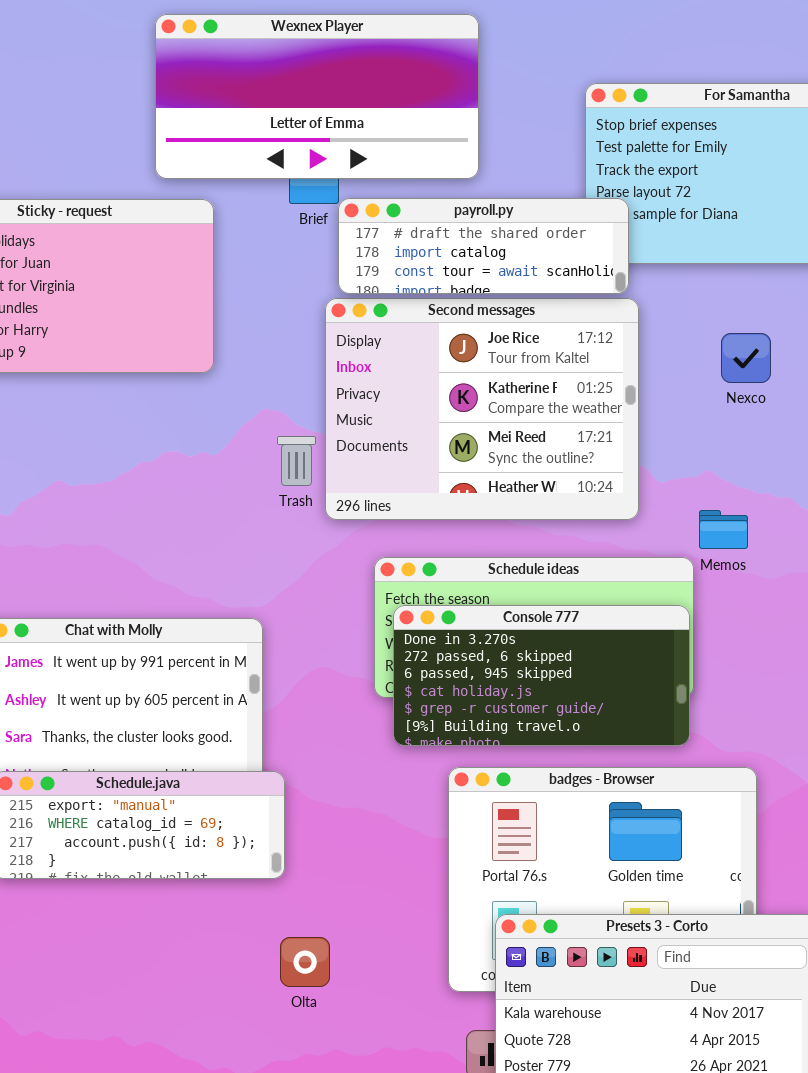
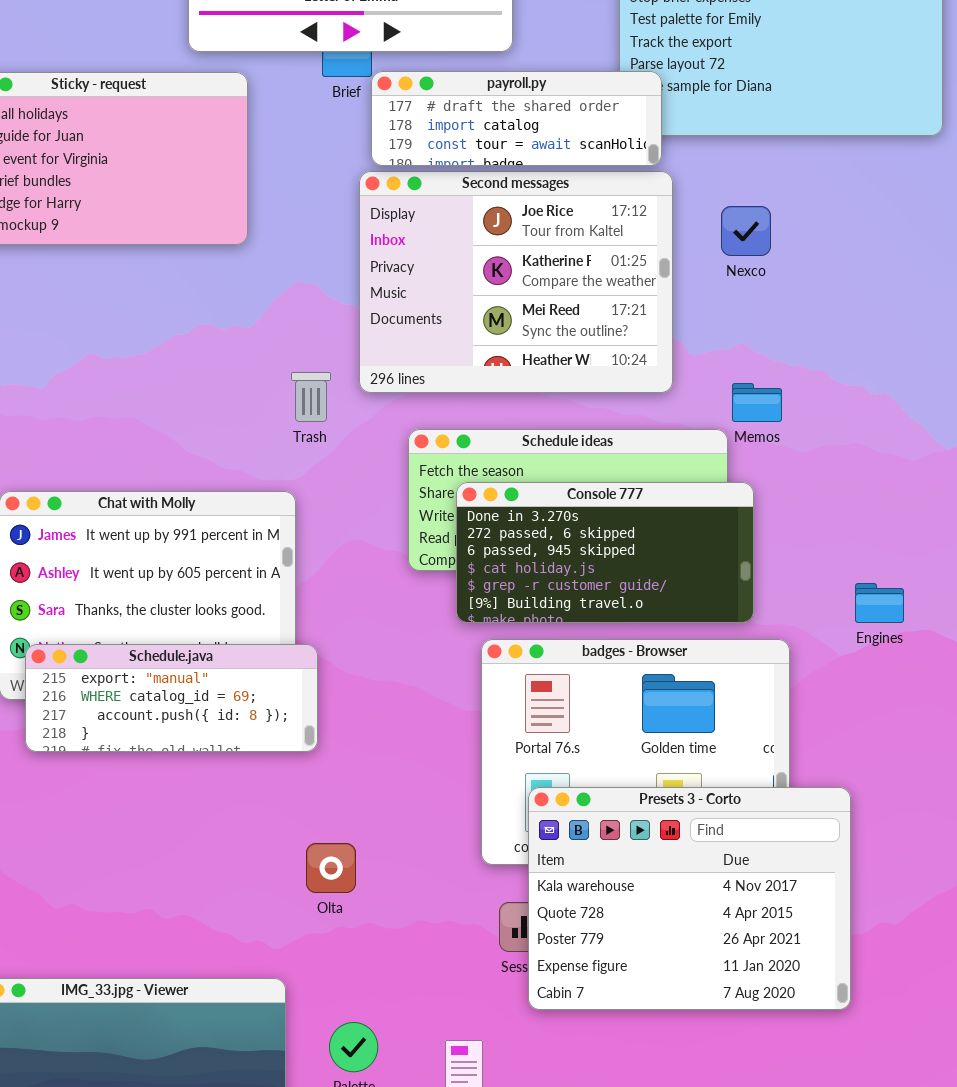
Nexco: [721,333,771,383] -> [721,206,771,256], moved
Trash: [277,436,316,486] -> [291,372,331,422], moved
Console 777: [393,605,690,746] -> [456,482,754,623], moved
Olta: [280,937,330,987] -> [306,843,356,893], moved

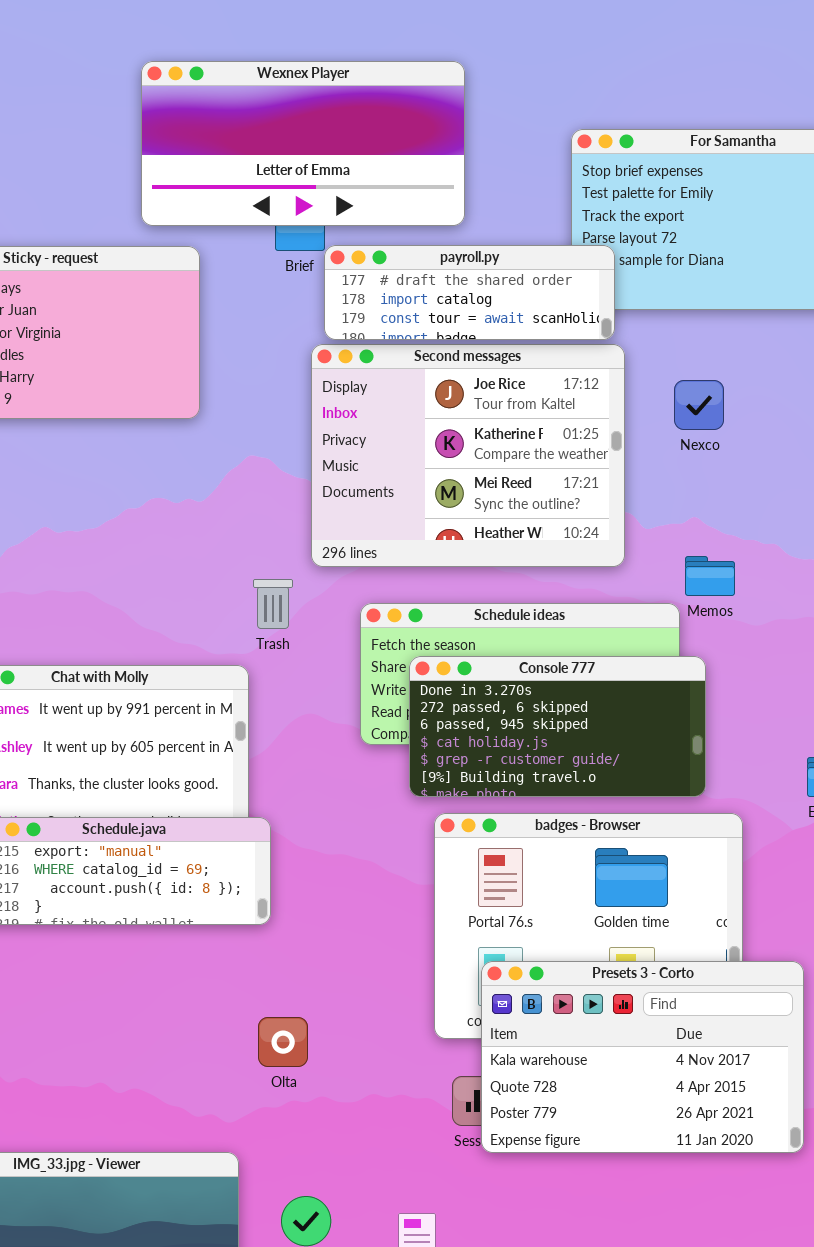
Trash: [291,372,331,422] -> [253,579,293,629], moved
Presets 3 - Corto: [528,787,851,1010] -> [481,961,804,1153], resized

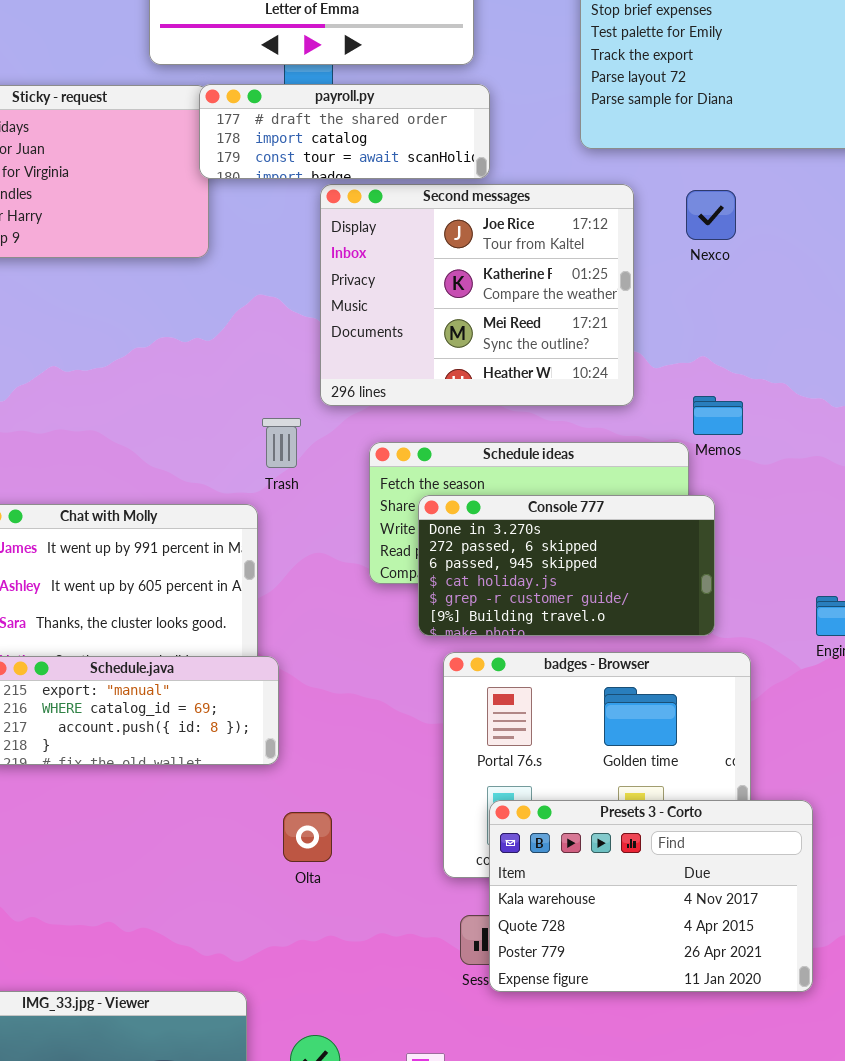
payroll.py: [324,245,615,340] -> [199,84,490,179], moved
Nexco: [674,380,724,430] -> [686,190,736,240], moved
Olta: [258,1017,308,1067] -> [283,812,332,862], moved

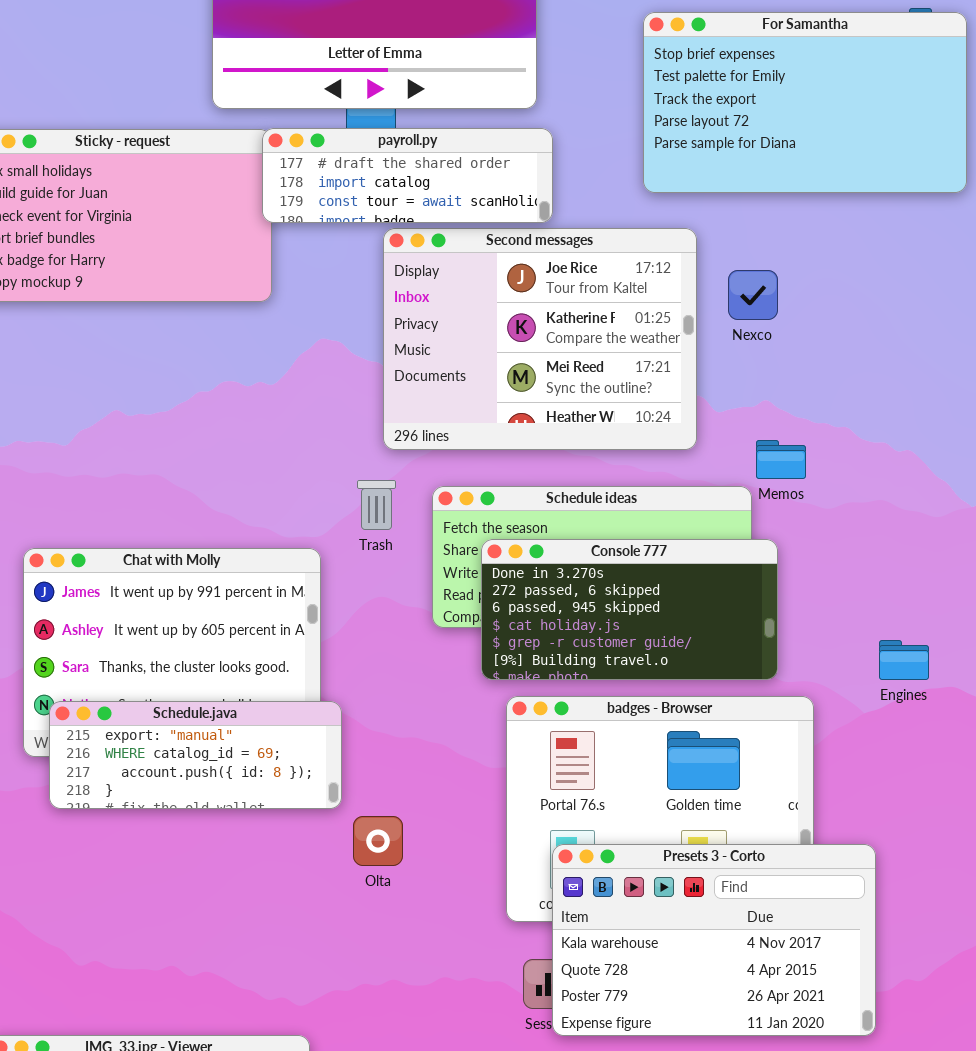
Nexco: [686,190,736,240] -> [728,270,778,320], moved
Trash: [262,418,301,468] -> [357,480,396,530], moved
Olta: [283,812,332,862] -> [353,816,403,866], moved

